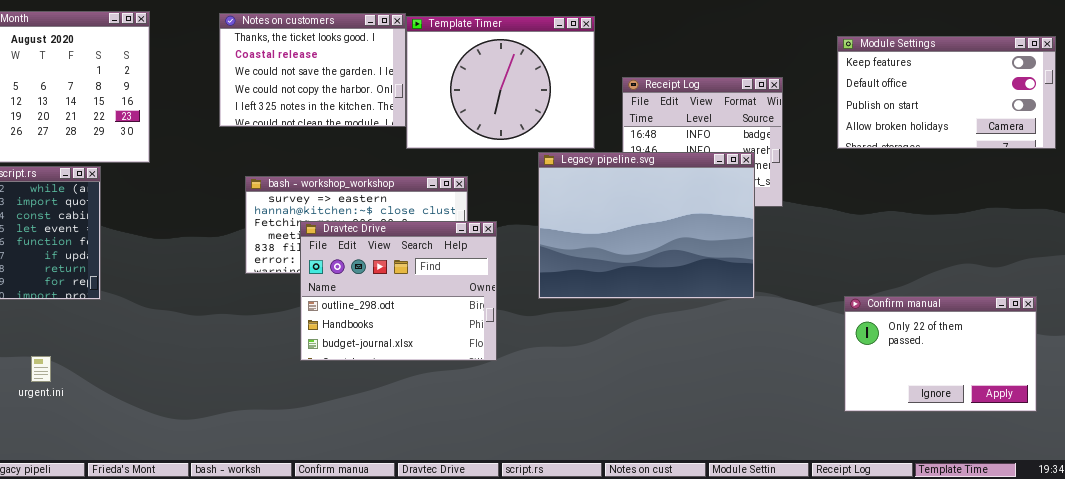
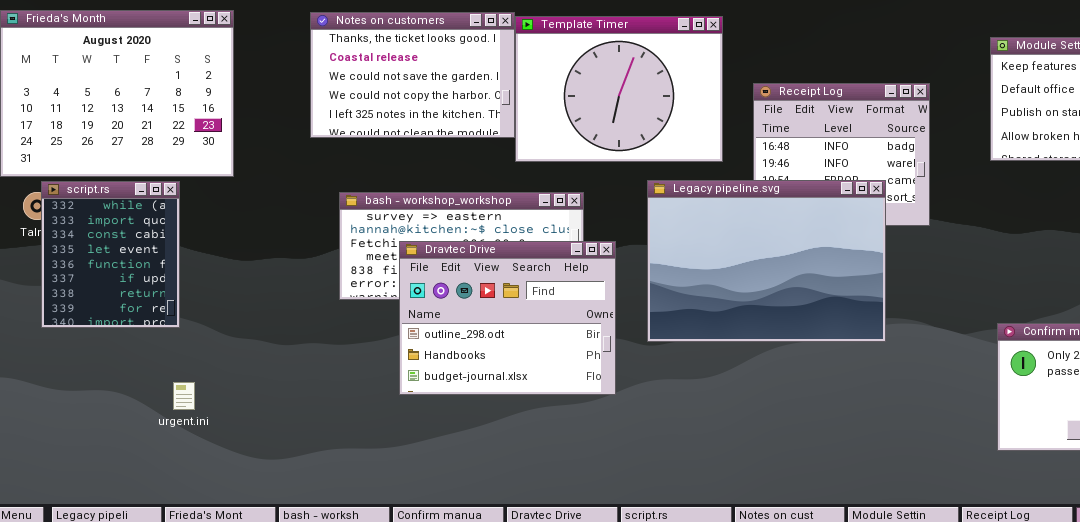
Legacy pipeline.svg: [538,152,755,299] -> [647,180,886,342], moved
urgent.ini: [31,356,51,382] -> [173,382,195,410], moved

